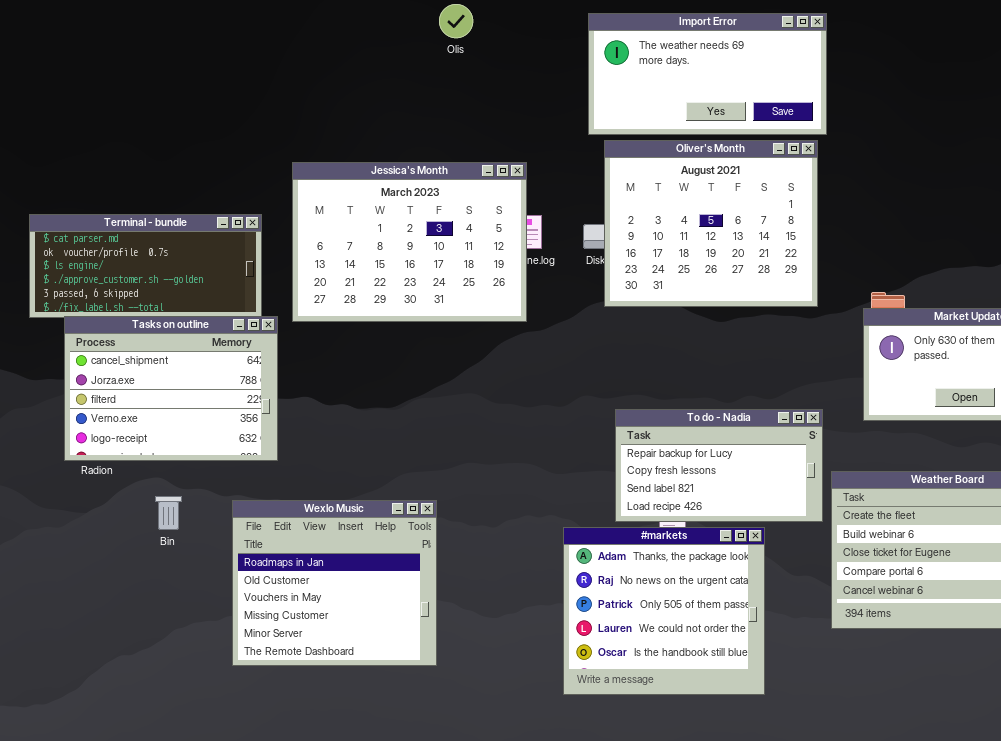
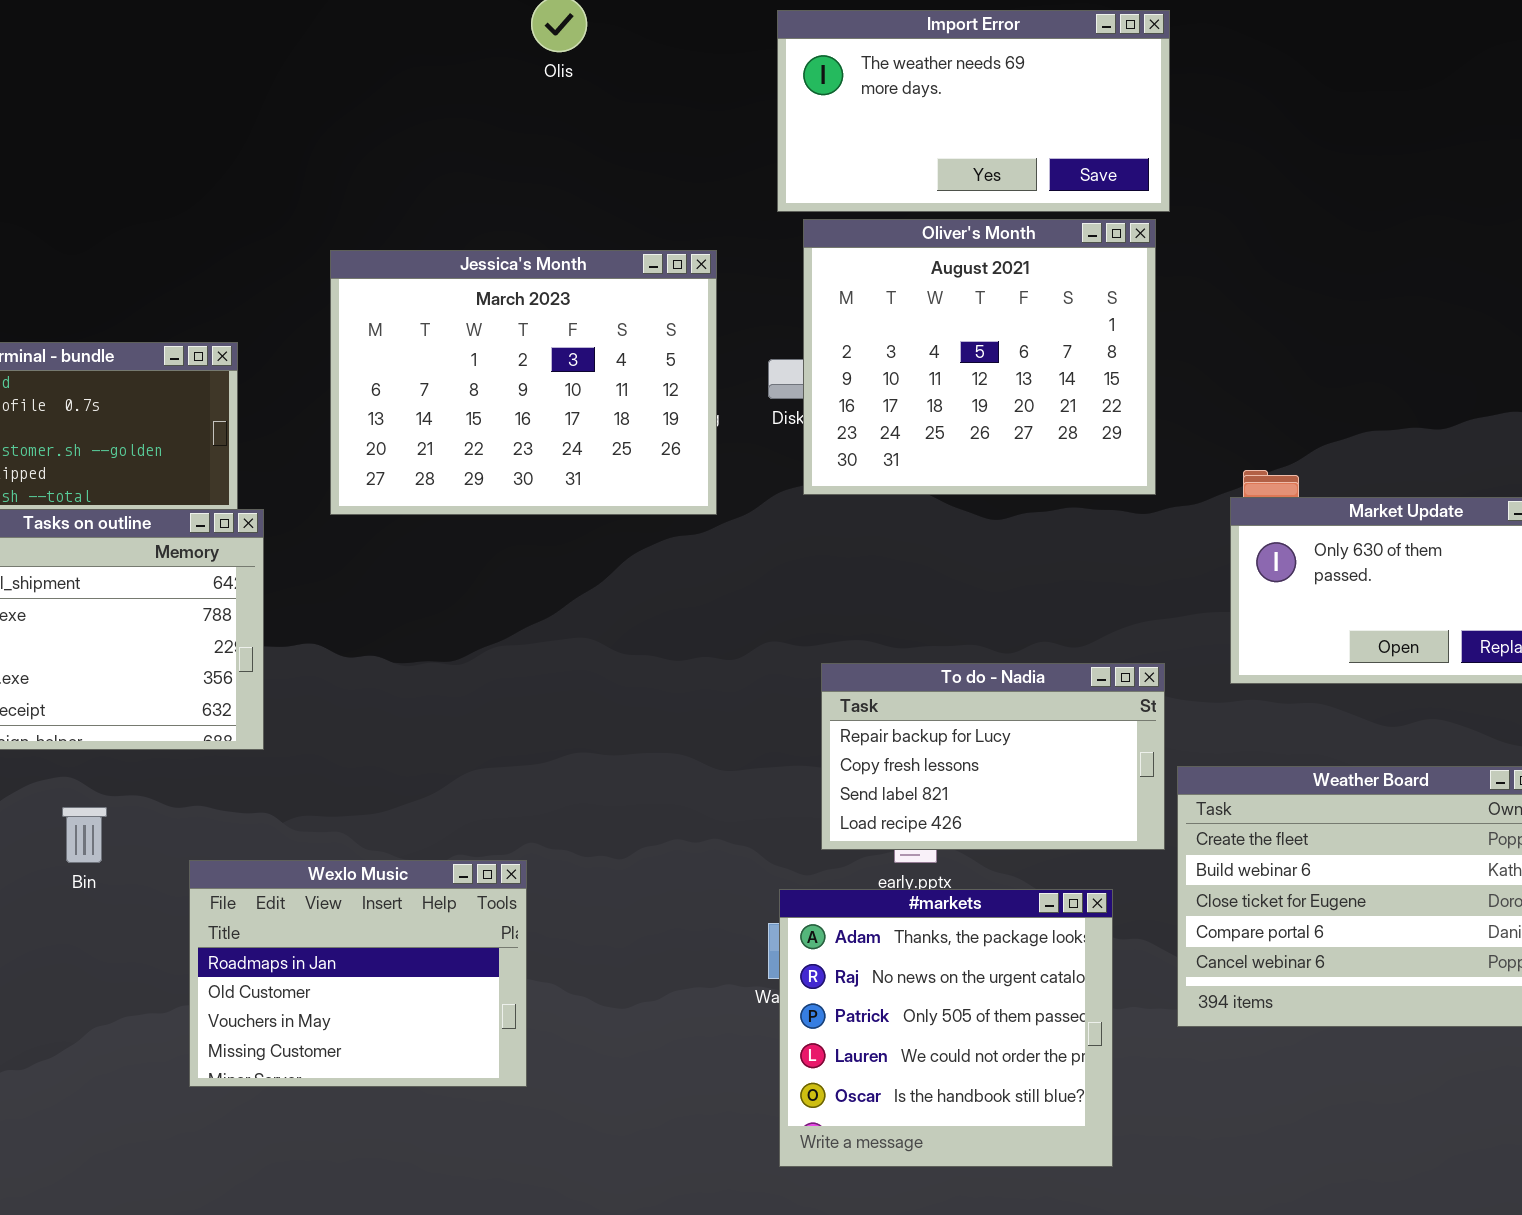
Jessica's Month: [292,162,527,322] -> [330,250,717,515], moved
Wexlo Music: [232,500,437,666] -> [189,860,527,1087], resized
#markets: [563,527,765,695] -> [779,889,1113,1167], moved

